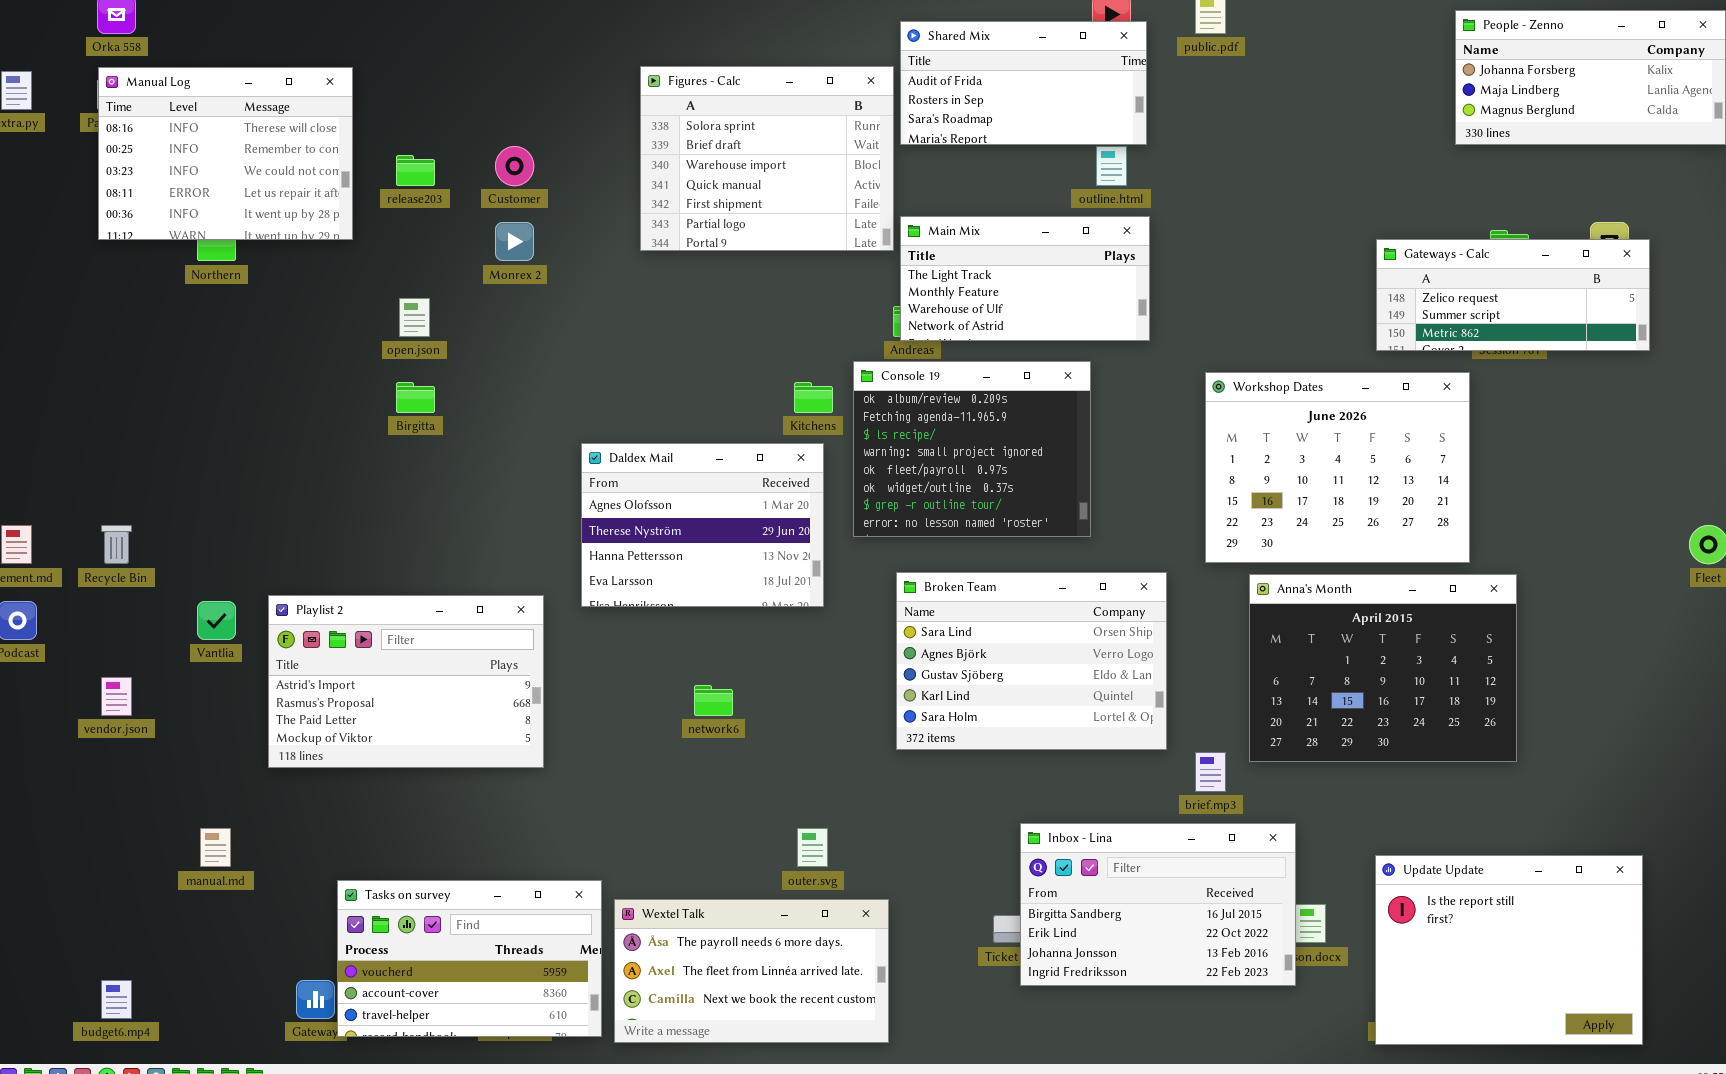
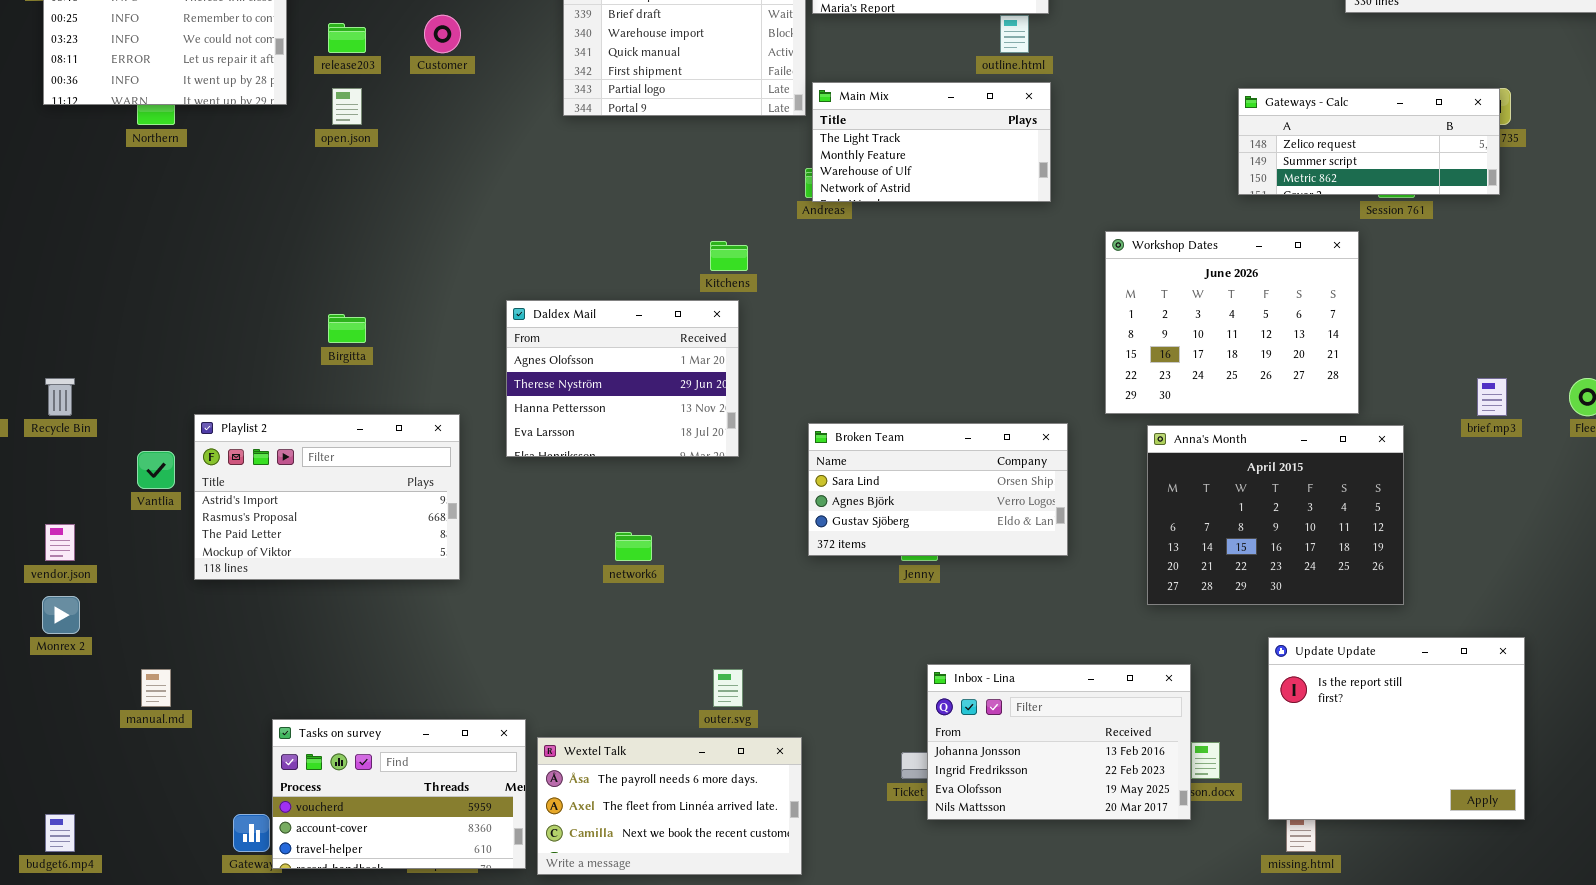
Monrex 2: [495,222,534,261] -> [42,596,80,634], moved
Gateways - Calc: [1376,239,1650,351] -> [1238,88,1500,195], moved
open.json: [399,298,430,337] -> [332,88,362,125], moved
Console 19: [853,361,1091,537] -> none, closed
Birgitta: [396,382,435,413] -> [328,314,366,343], moved
Broken Team: [896,572,1167,750] -> [808,423,1068,556], resized
Playlist 2: [268,595,544,768] -> [194,414,460,580], moved
brief.mp3: [1195,752,1226,792] -> [1477,378,1507,416], moved
Inbox - Lina: [1020,823,1296,986] -> [927,664,1191,820], scrolled down 2 rows
Update Update: [1375,855,1643,1045] -> [1268,637,1525,820], moved

